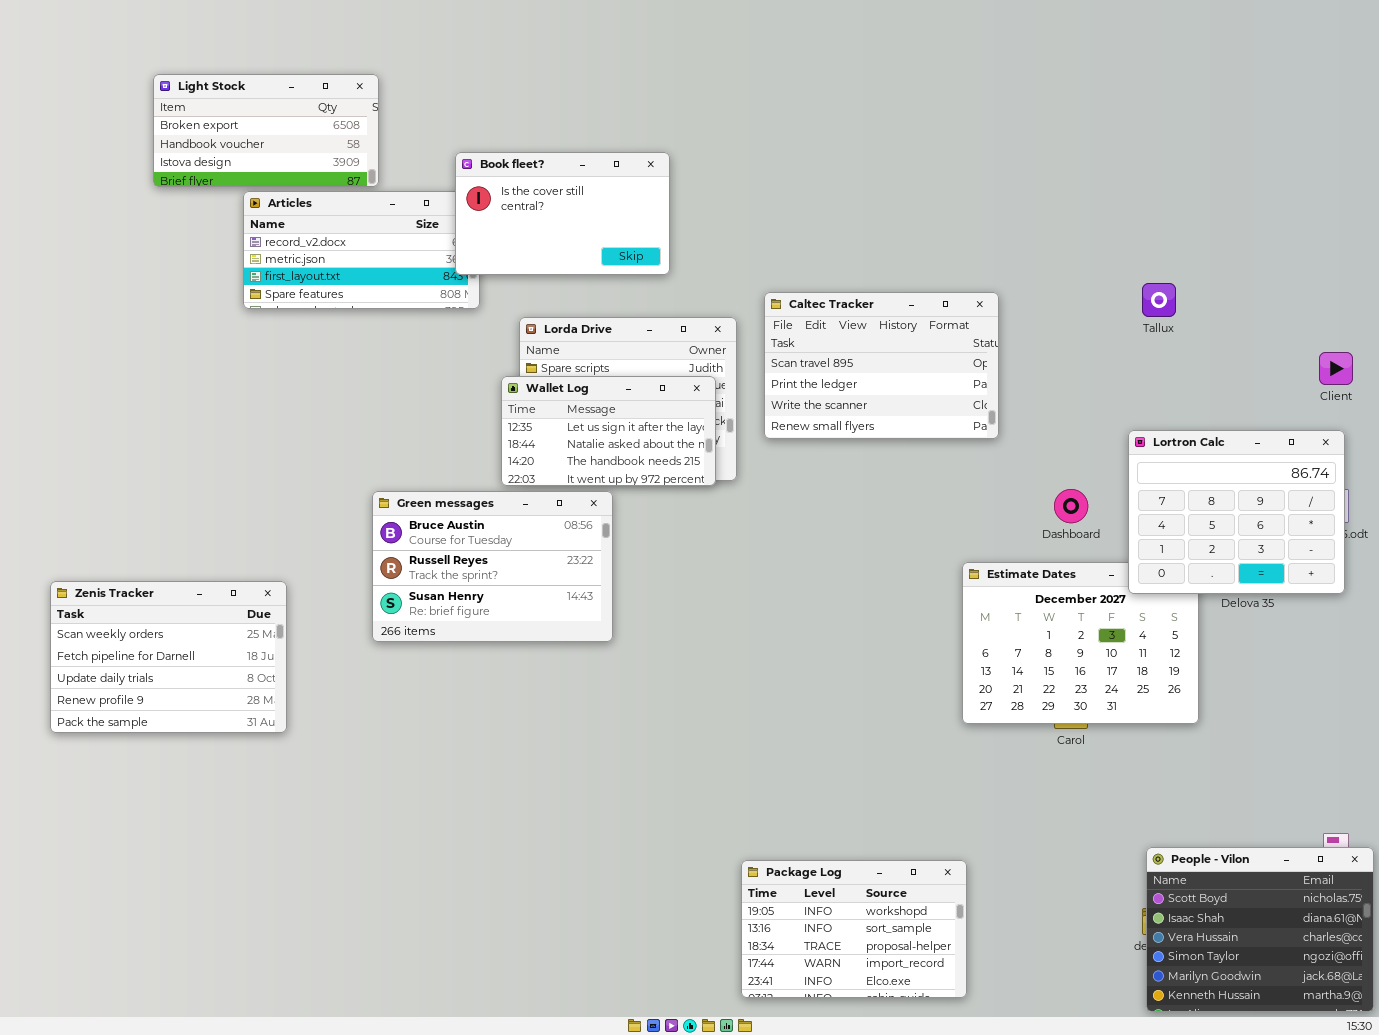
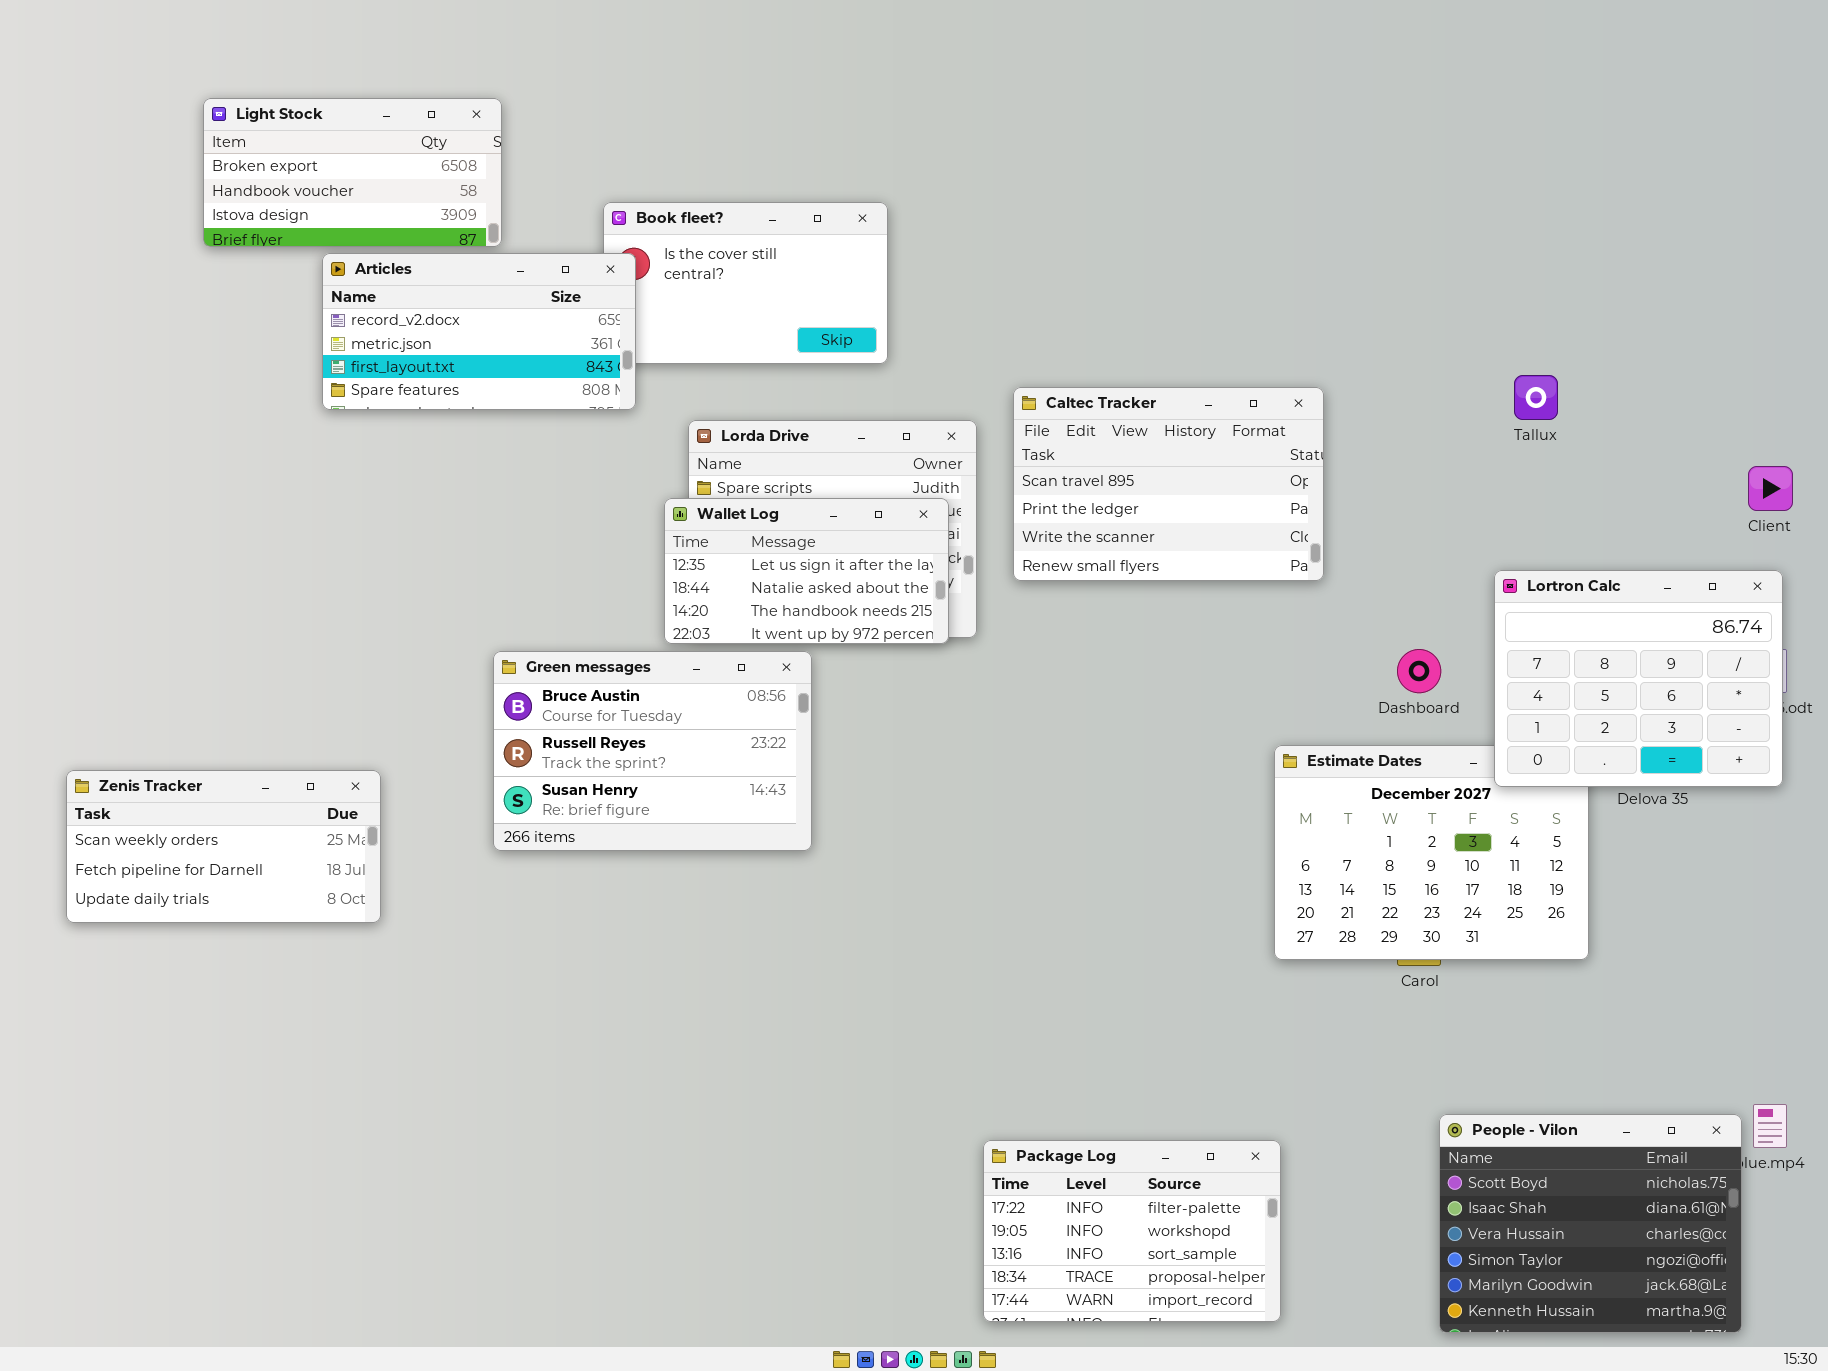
Articles: [243,191,480,309] -> [322,253,636,410], raised
Zenis Tracker: [50,581,287,733] -> [66,770,381,923], resized
People - Vilon: [1146,847,1374,1012] -> [1439,1114,1742,1333], moved
Package Log: [741,860,967,998] -> [983,1140,1281,1322], scrolled up 1 row

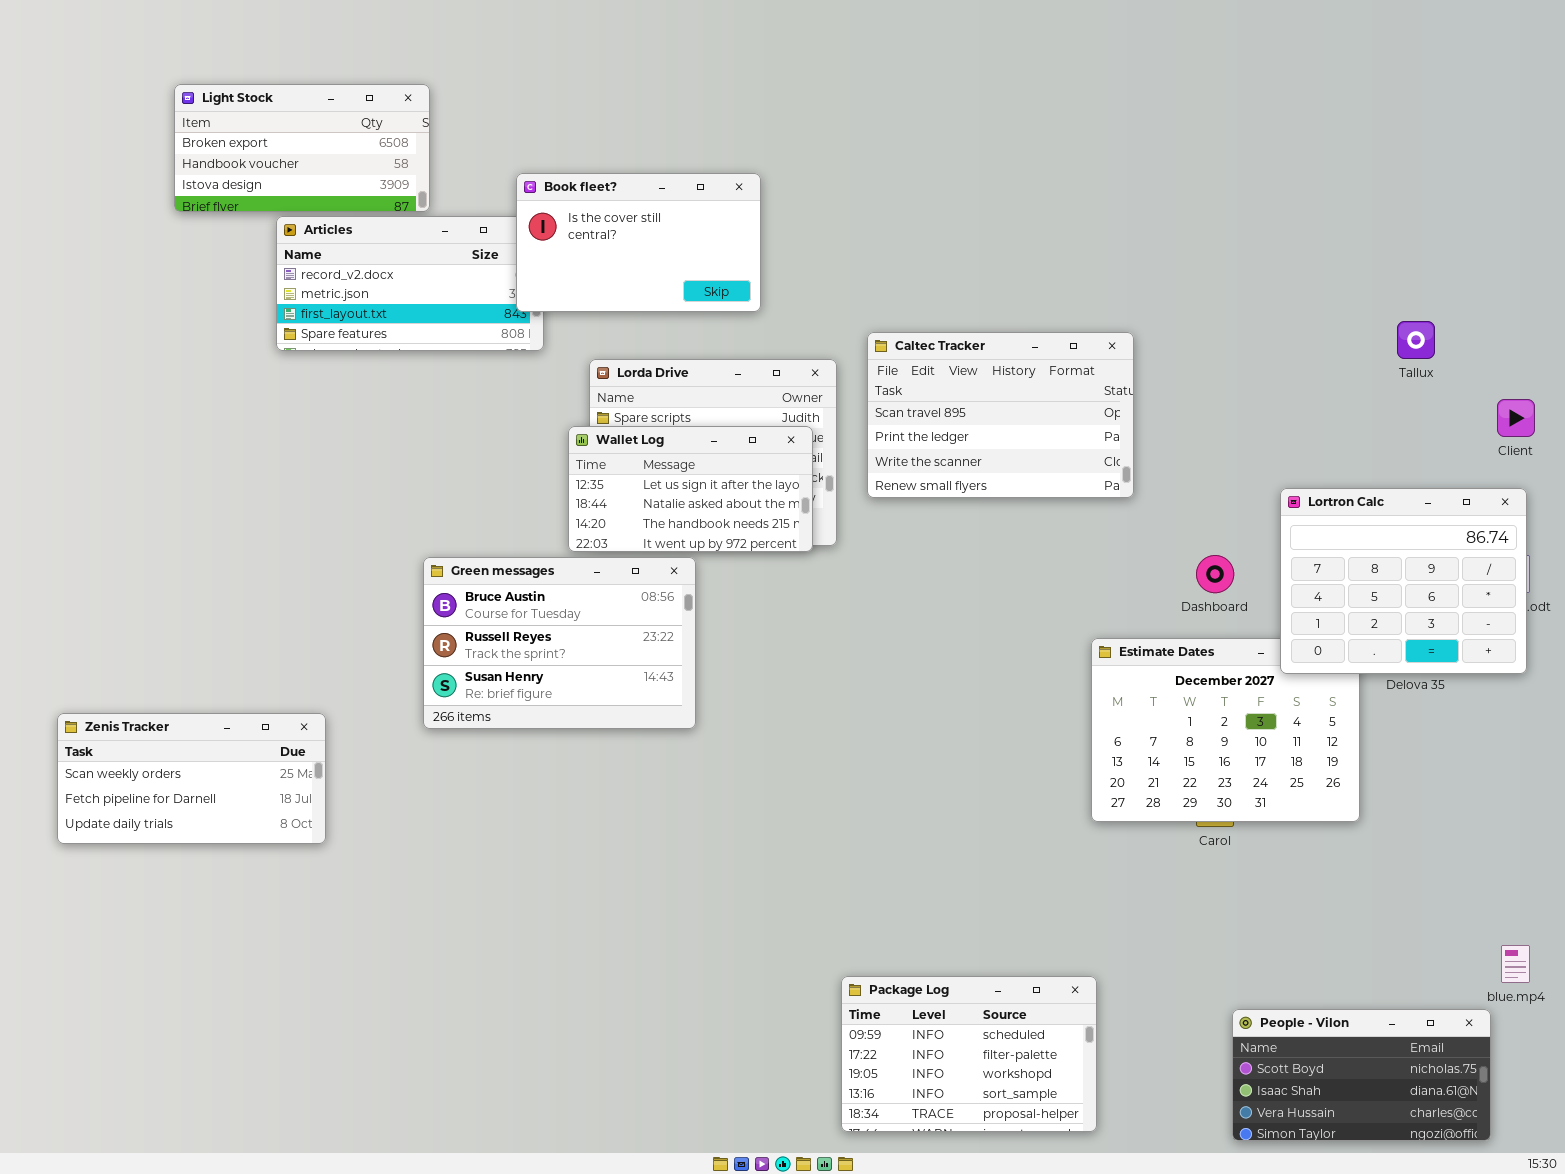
Book fleet?: [603,202,888,364] -> [516,173,761,312], raised
Tallux: [1514,375,1558,420] -> [1397,321,1435,359], moved
Zenis Tracker: [66,770,381,923] -> [57,713,326,844], moved
People - Vilon: [1439,1114,1742,1333] -> [1232,1009,1491,1141], resized
Package Log: [983,1140,1281,1322] -> [841,976,1097,1132], scrolled up 1 row

